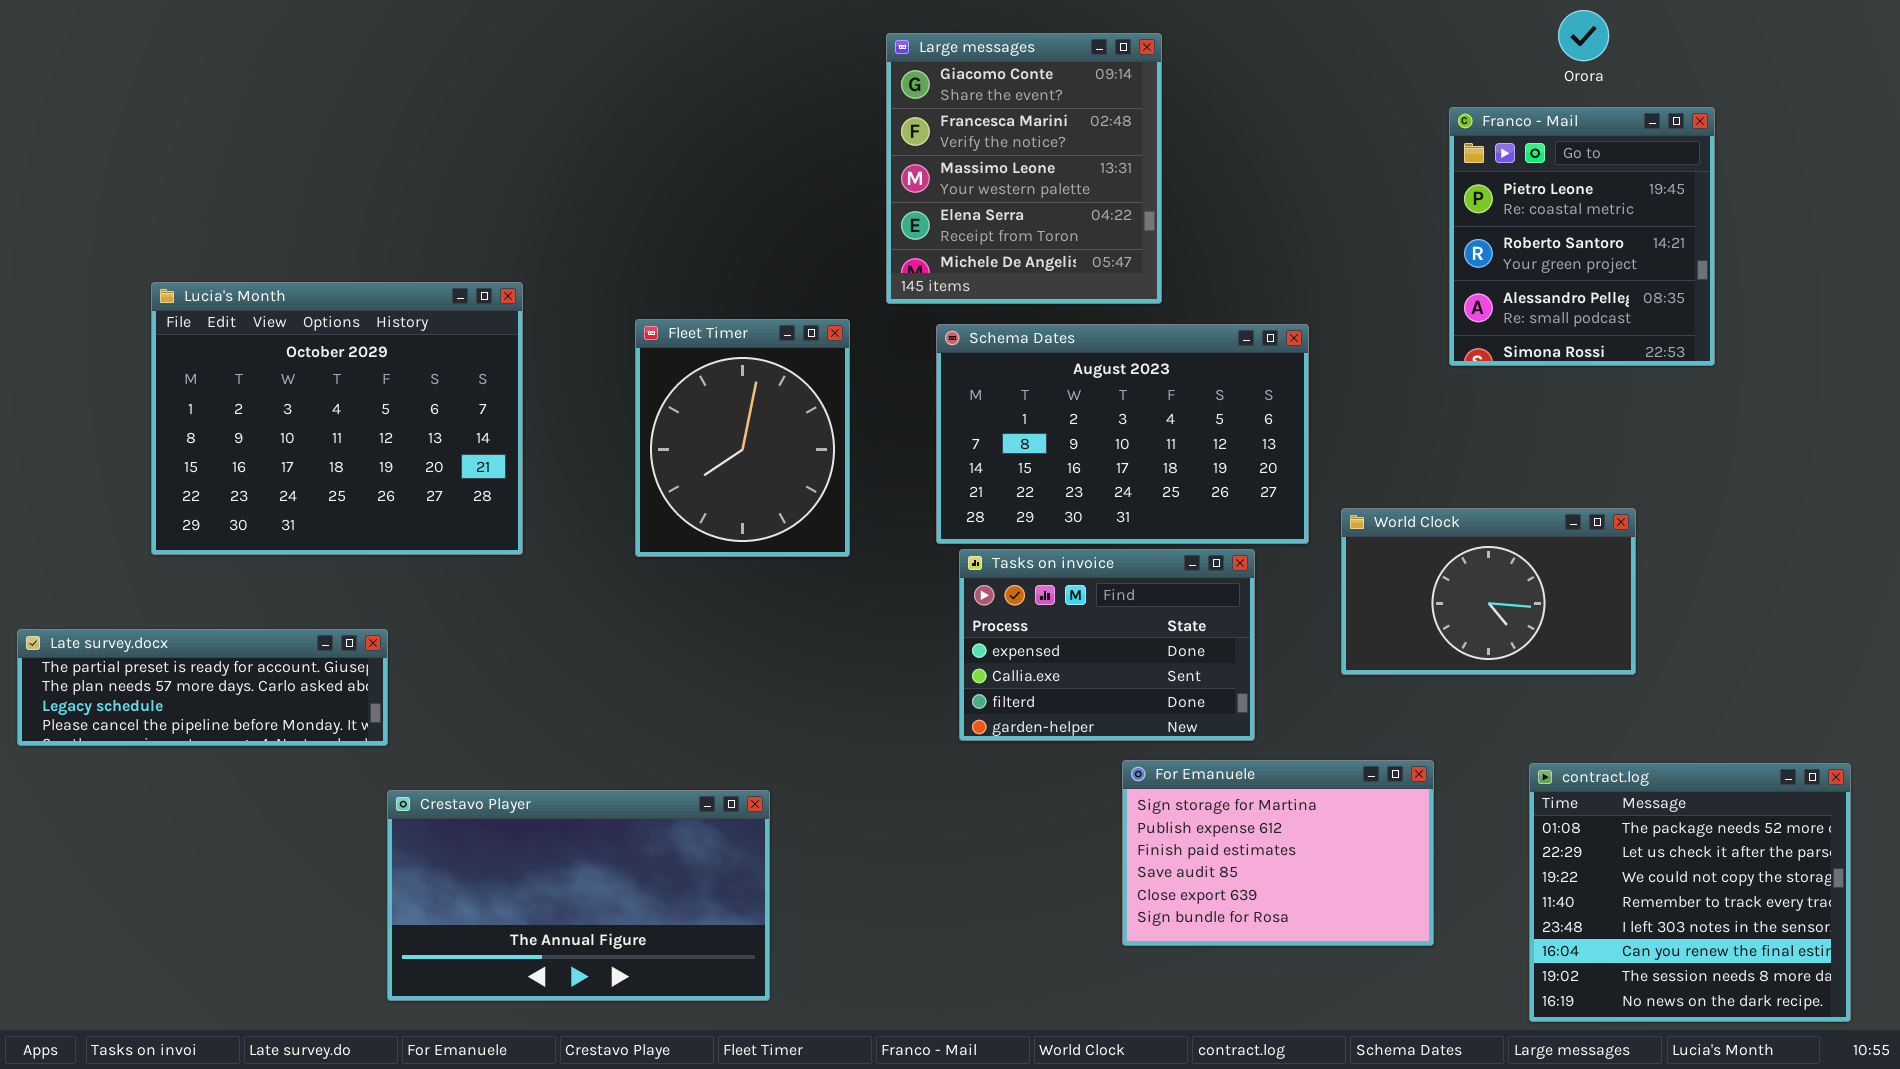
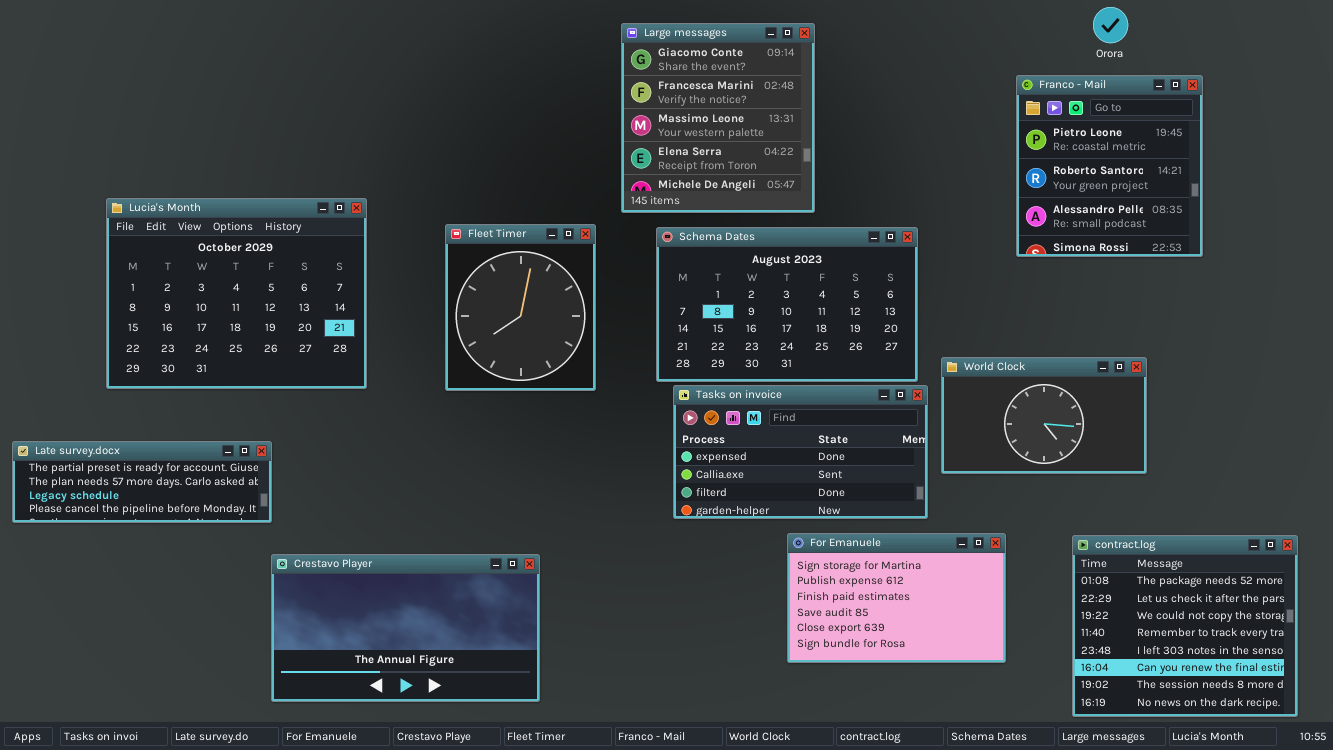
Tasks on invoice: [959,549,1255,741] -> [673,385,928,519], resized

